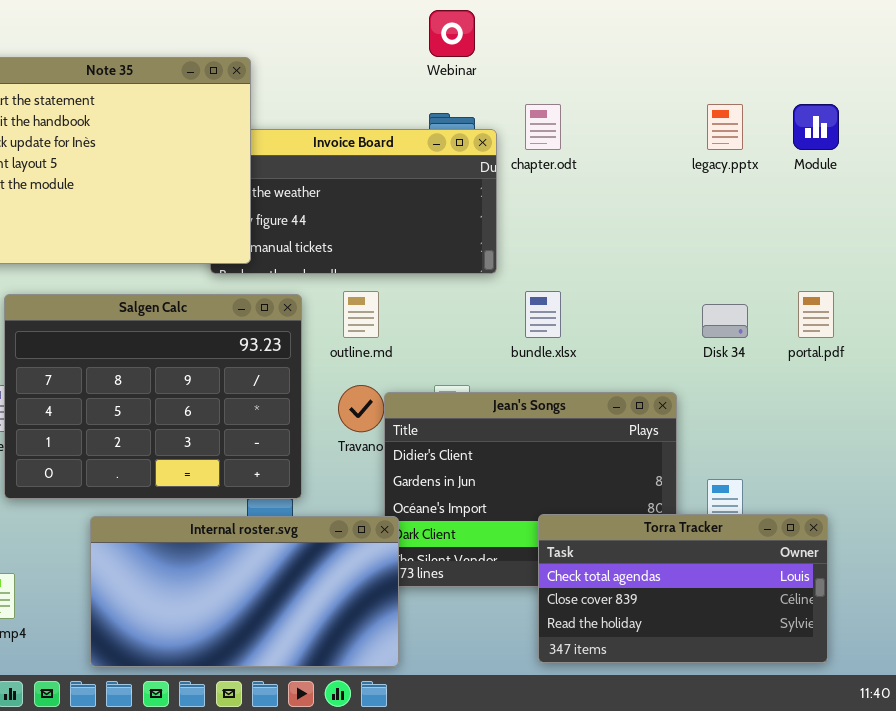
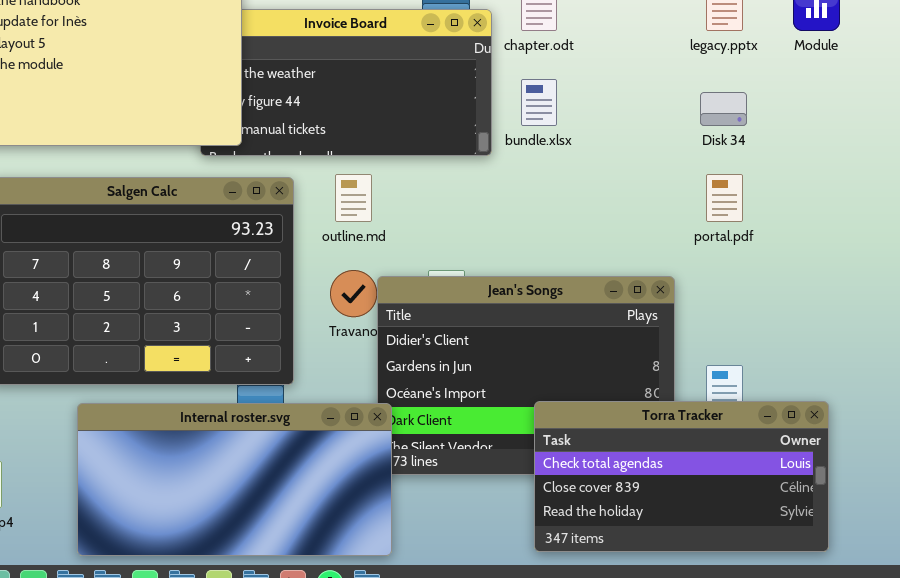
bundle.xlsx: [525,291,561,338] -> [521,79,557,126], moved
portal.pdf: [798,291,834,338] -> [706,174,743,222], moved
Disk 34: [702,304,748,338] -> [700,92,747,126], moved

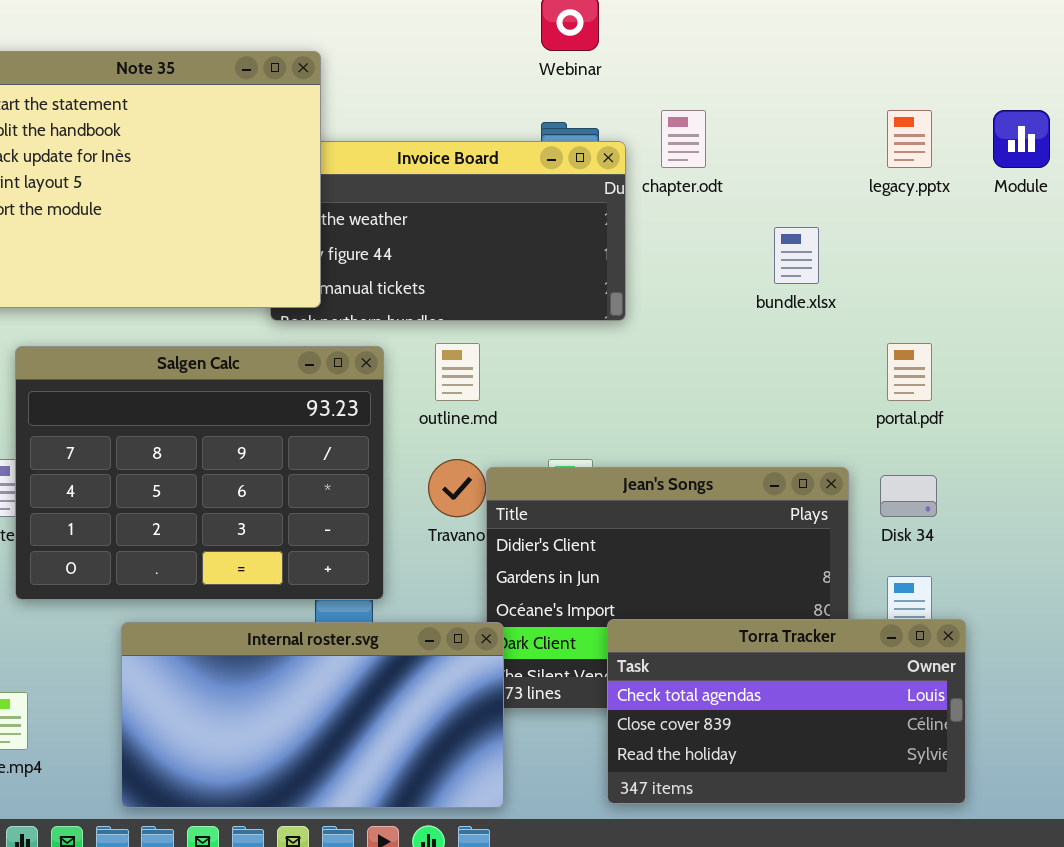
bundle.xlsx: [521,79,557,126] -> [774,227,819,284], moved
Disk 34: [700,92,747,126] -> [880,475,937,517], moved
Torra Tracker: [534,401,829,552] -> [607,619,966,804], moved

